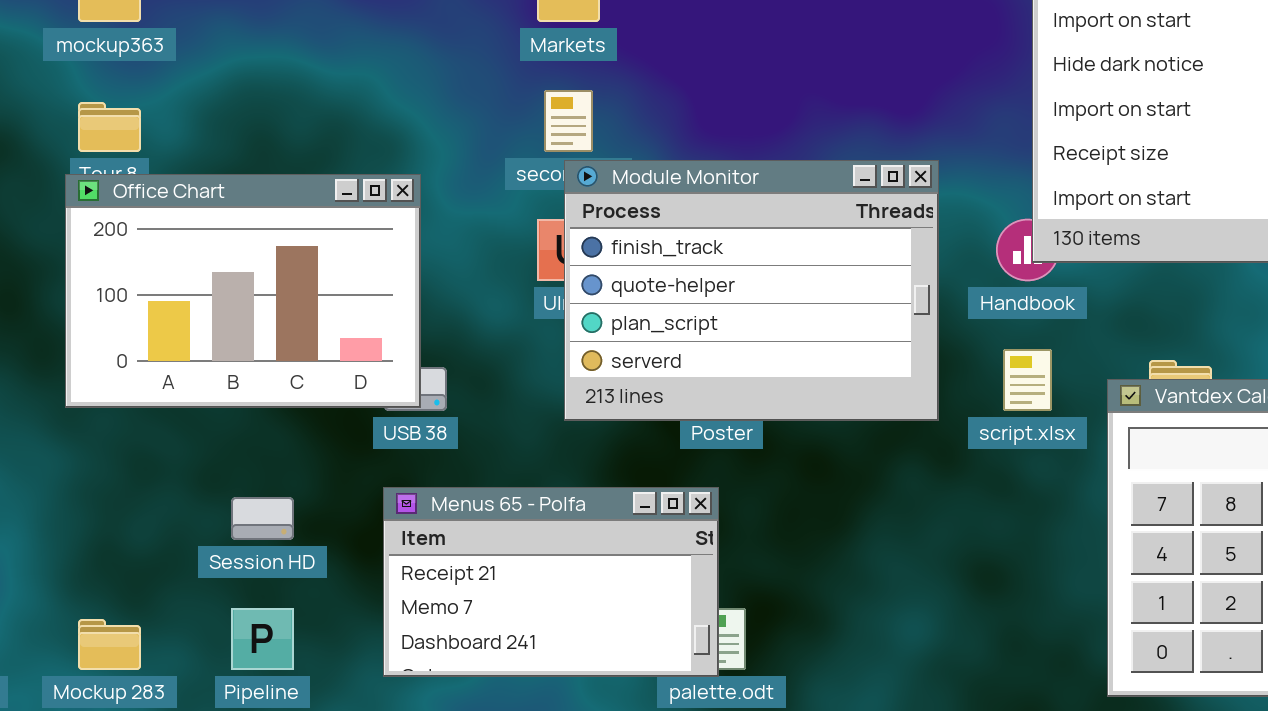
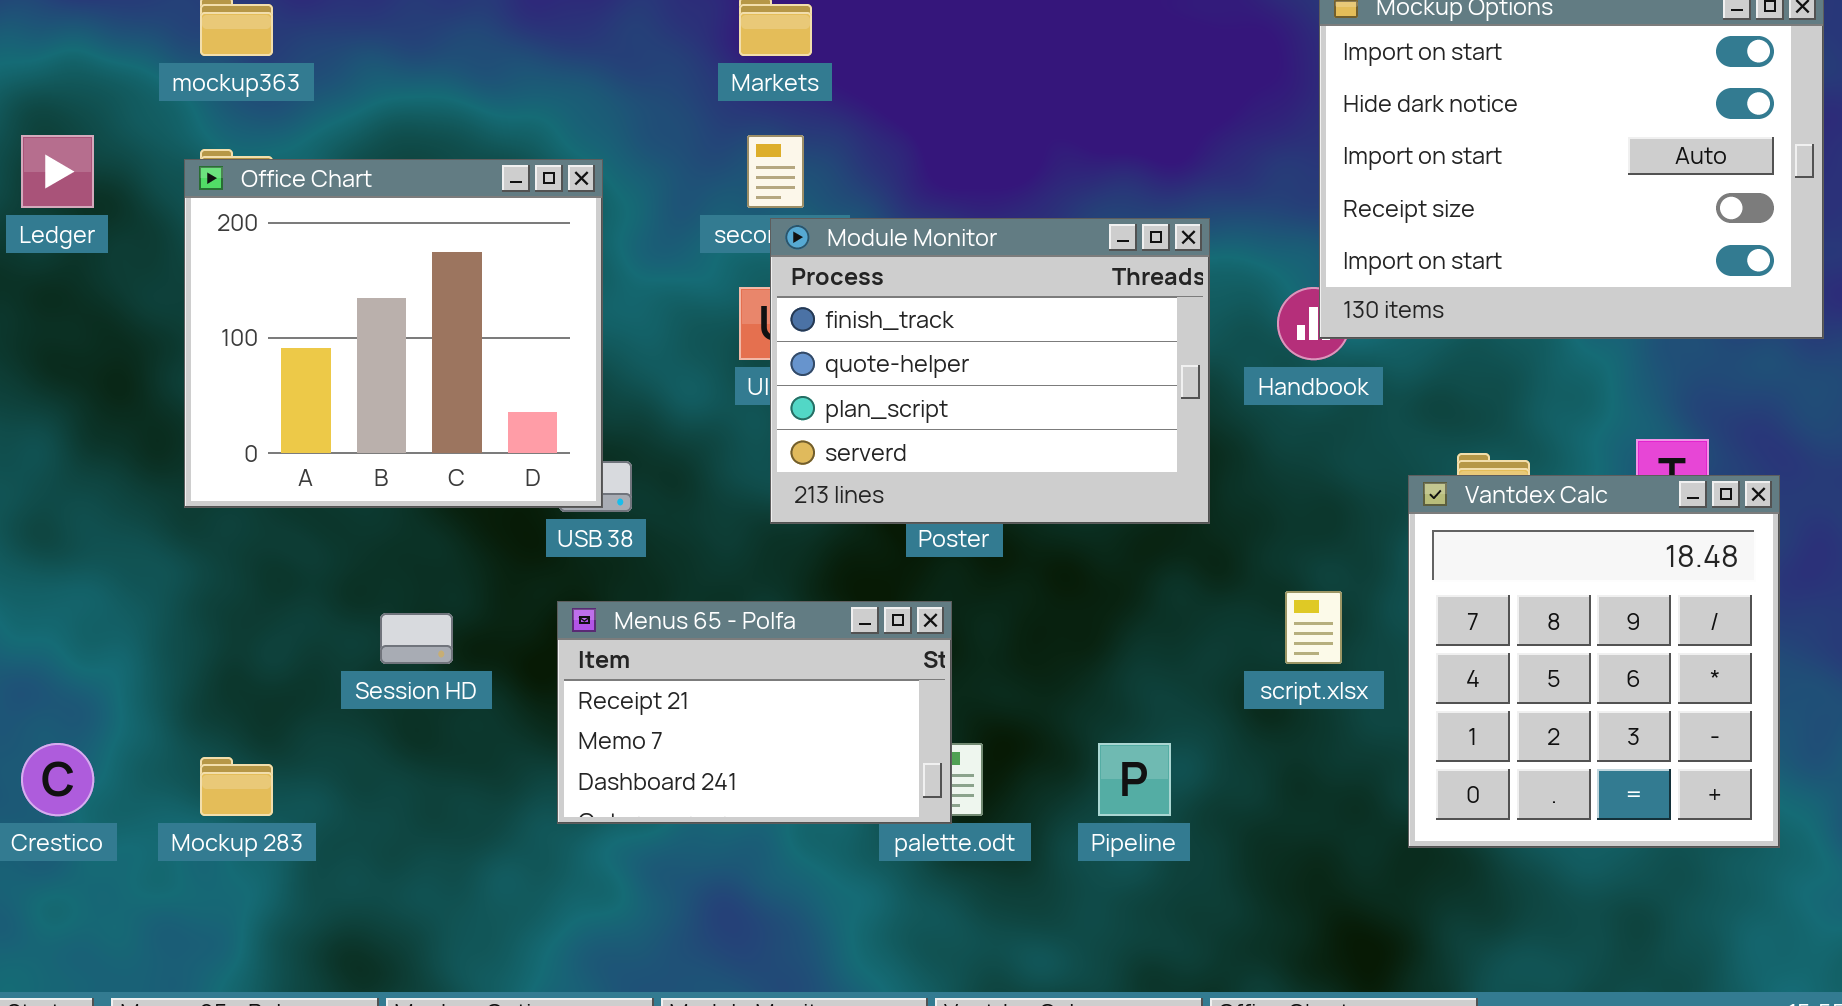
Office Chart: [65,174,421,408] -> [184,159,603,508], resized
script.xlsx: [1003,349,1052,411] -> [1285,591,1342,664], moved
Pipeline: [231,608,294,670] -> [1098,743,1171,816], moved

